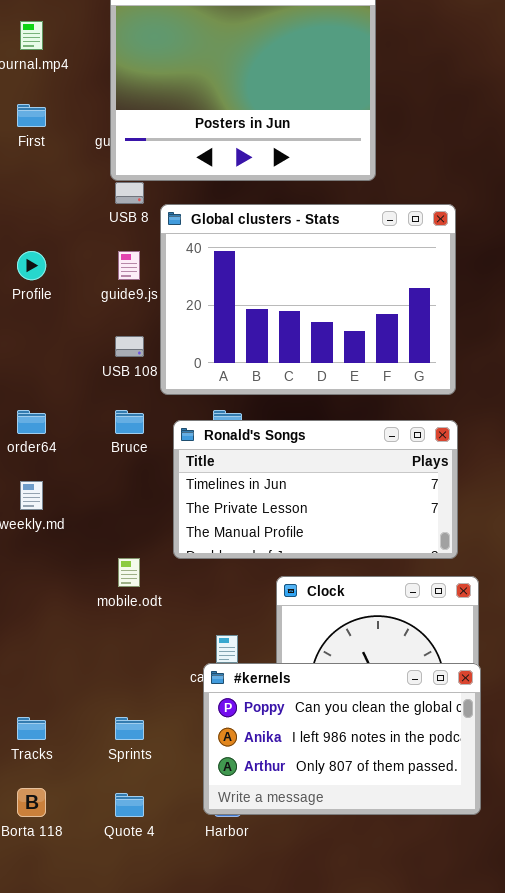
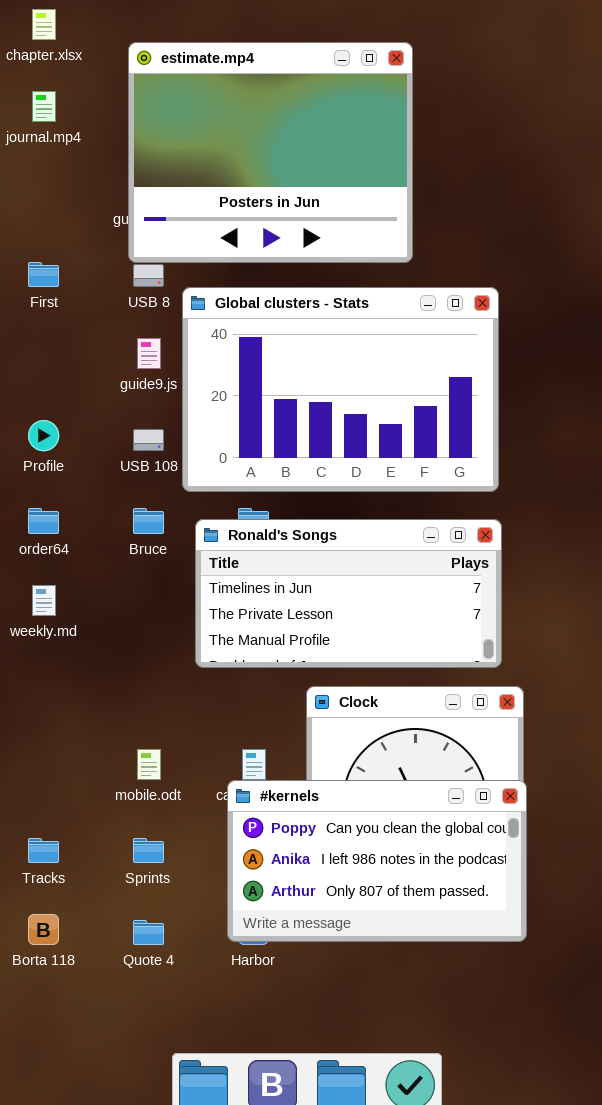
First: [17,104,46,127] -> [28,262,59,287], moved
Profile: [17,251,46,280] -> [28,420,59,451], moved
mobile.odt: [118,558,140,587] -> [137,749,161,780], moved

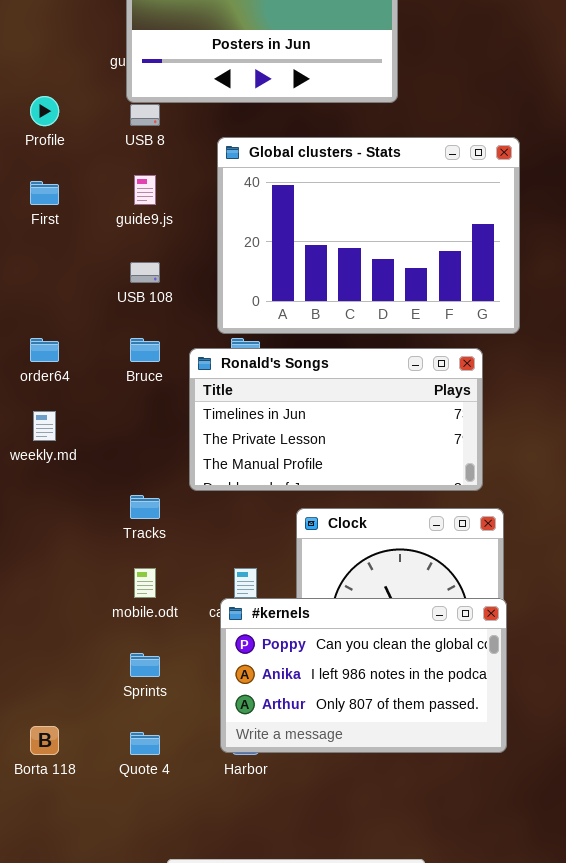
First: [28,262,59,287] -> [30,181,59,205], moved
Global clusters - Stats: [182,287,499,492] -> [217,137,520,334], moved
Profile: [28,420,59,451] -> [30,96,59,126], moved
Tracks: [28,838,59,863] -> [130,495,160,519], moved

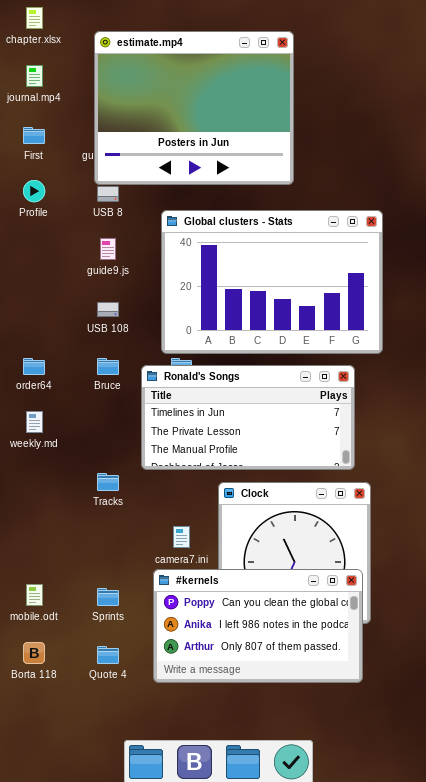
First: [30,181,59,205] -> [23,127,45,144], moved
mobile.odt: [134,568,156,598] -> [26,584,43,606], moved
#kernels: [220,598,507,753] -> [153,569,363,683], moved

